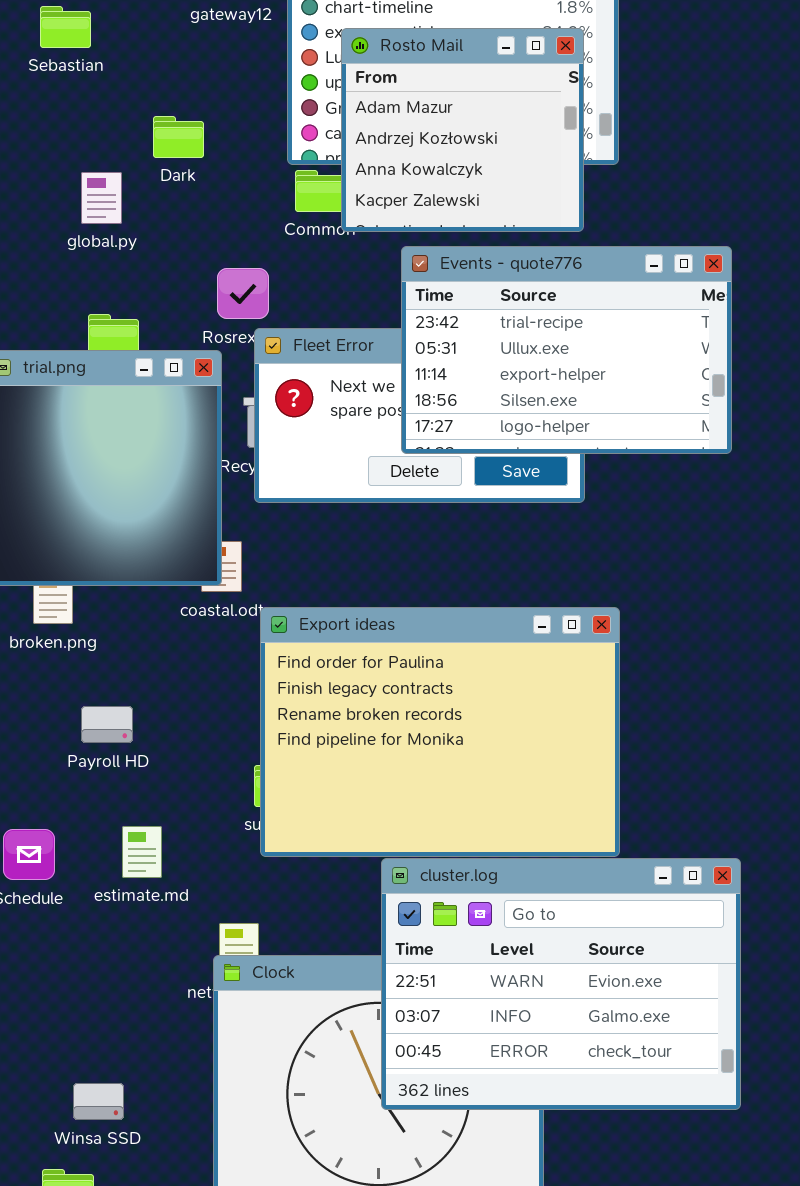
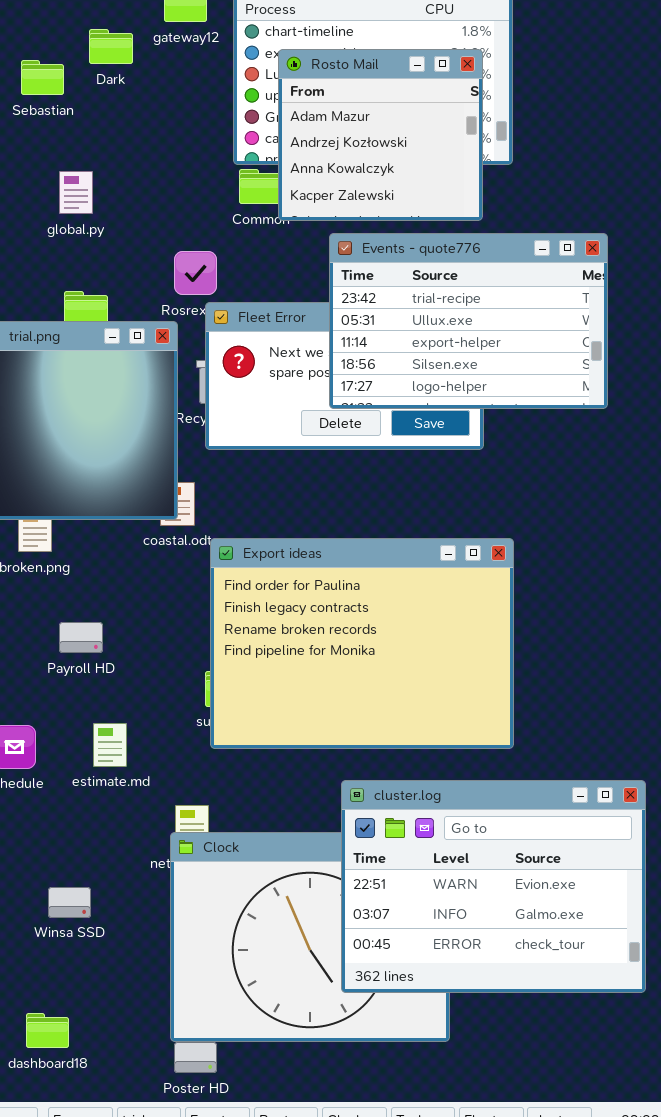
Sebastian: [40,6,91,48] -> [21,60,64,95], moved
Dark: [153,116,204,158] -> [89,29,133,64], moved
cluster.log: [381,858,741,1110] -> [341,780,646,993], moved
Winsa SSD: [73,1083,124,1120] -> [48,887,91,918], moved

